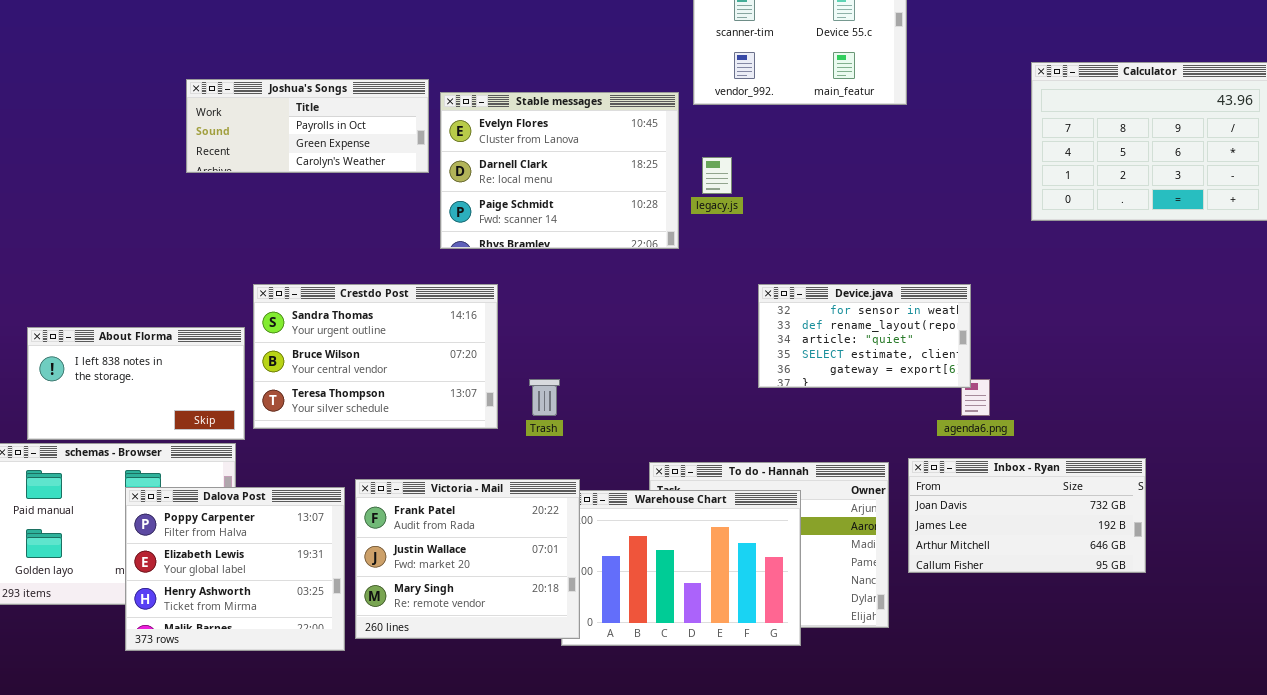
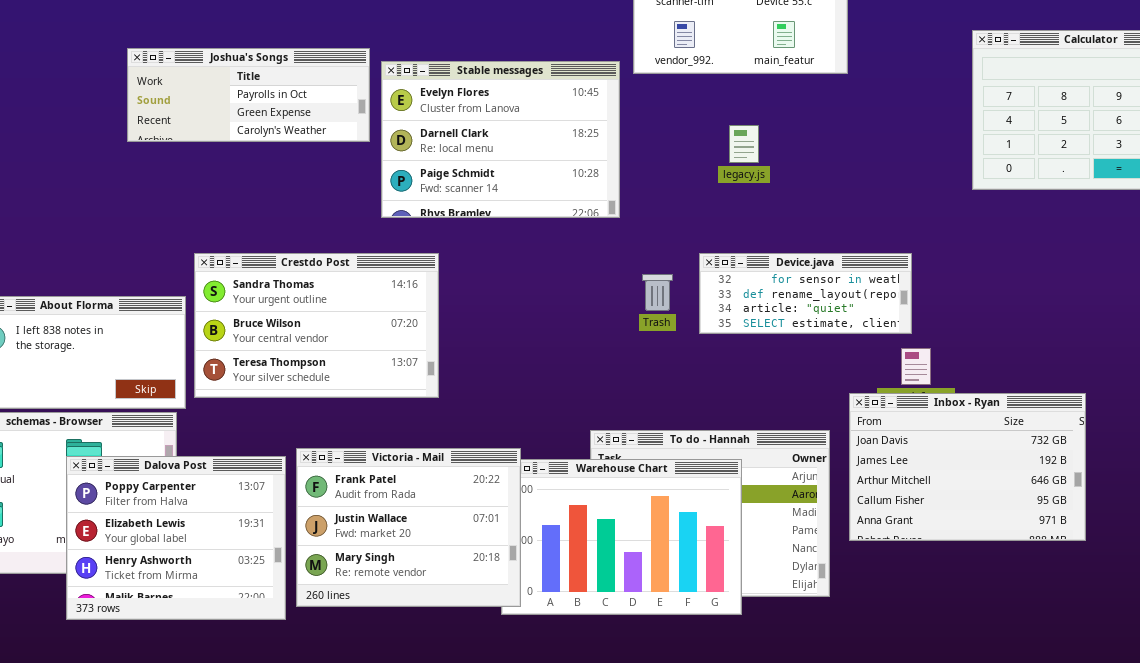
legacy.js: [702,157,732,194] -> [729,125,759,163], moved
Device.java: [758,284,971,388] -> [699,253,912,334], resized
Trash: [529,379,560,416] -> [642,274,673,311], moved
Inbox - Ryan: [908,458,1146,573] -> [849,393,1086,541], resized

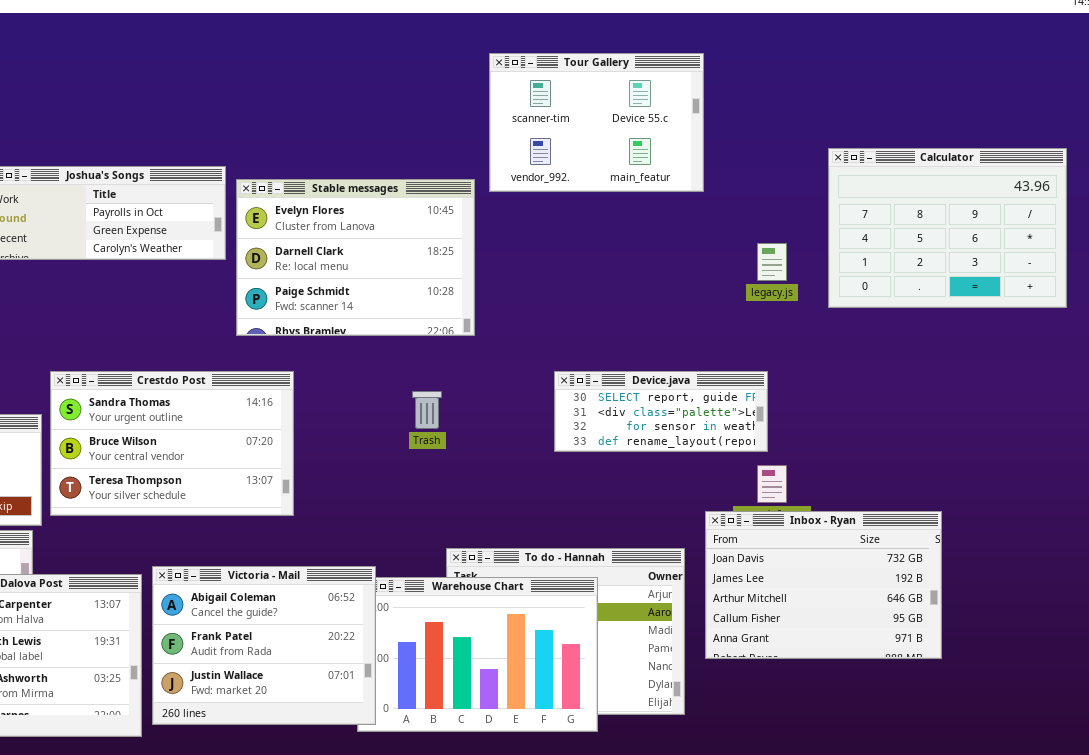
legacy.js: [729,125,759,163] -> [757,243,787,281], moved
Device.java: [699,253,912,334] -> [554,371,768,452], scrolled up 2 rows
Trash: [642,274,673,311] -> [412,391,442,429], moved
Victoria - Mail: [296,448,521,607] -> [152,566,376,725], scrolled up 1 row

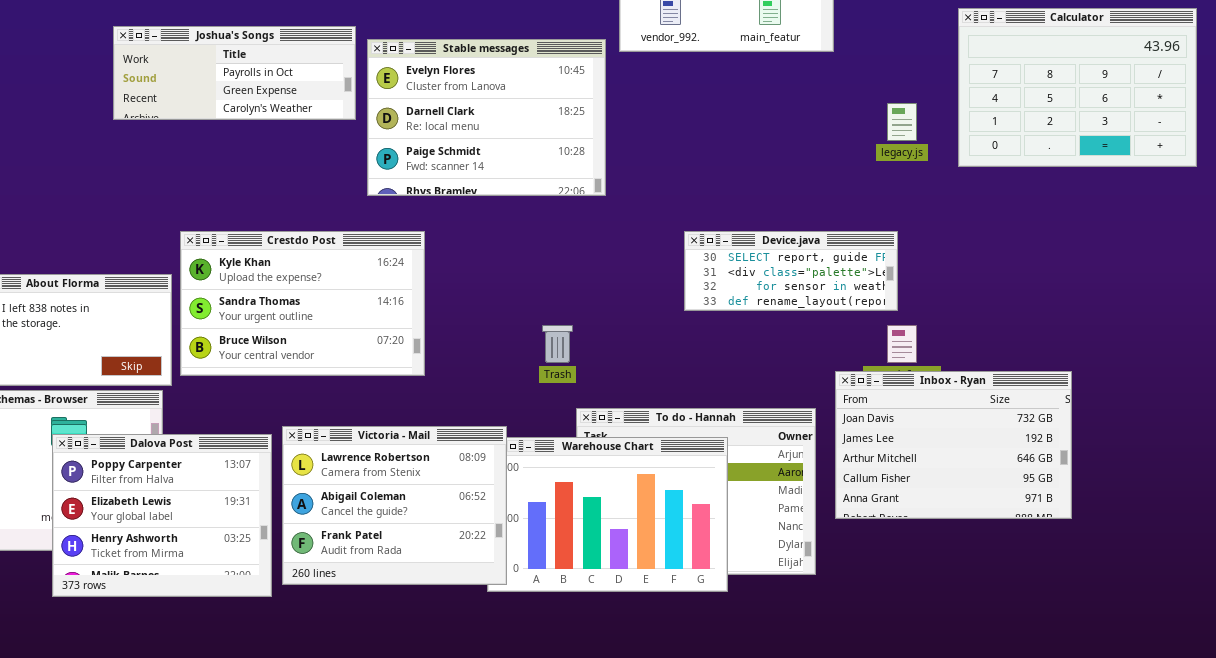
Crestdo Post: [50,371,294,516] -> [180,231,425,376], scrolled up 1 row
Trash: [412,391,442,429] -> [542,325,573,363], moved
Victoria - Mail: [152,566,376,725] -> [282,426,507,585], scrolled up 1 row

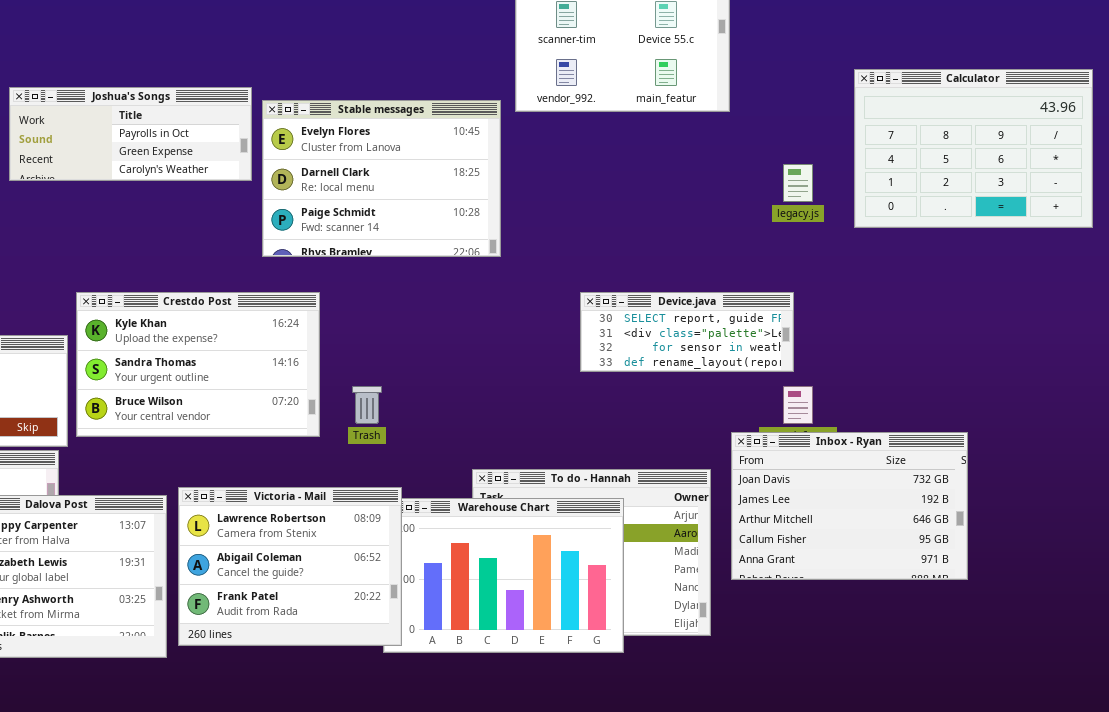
Trash: [542,325,573,363] -> [352,386,382,424], moved

